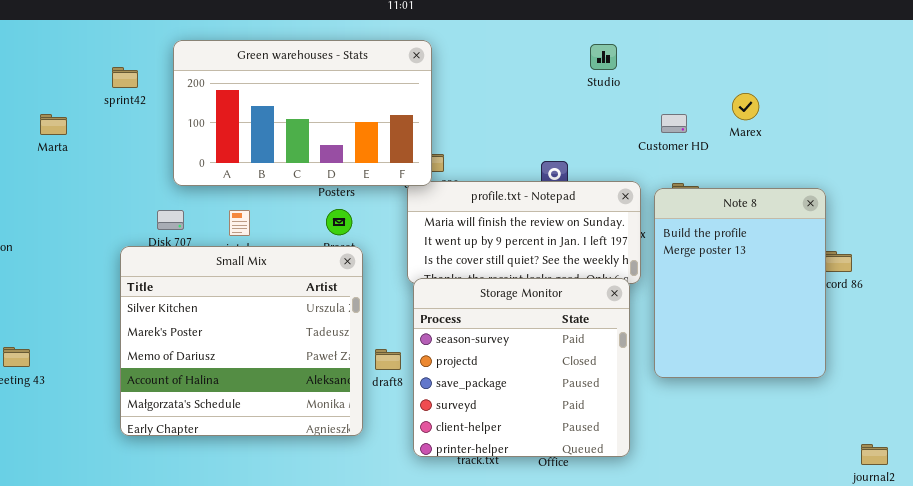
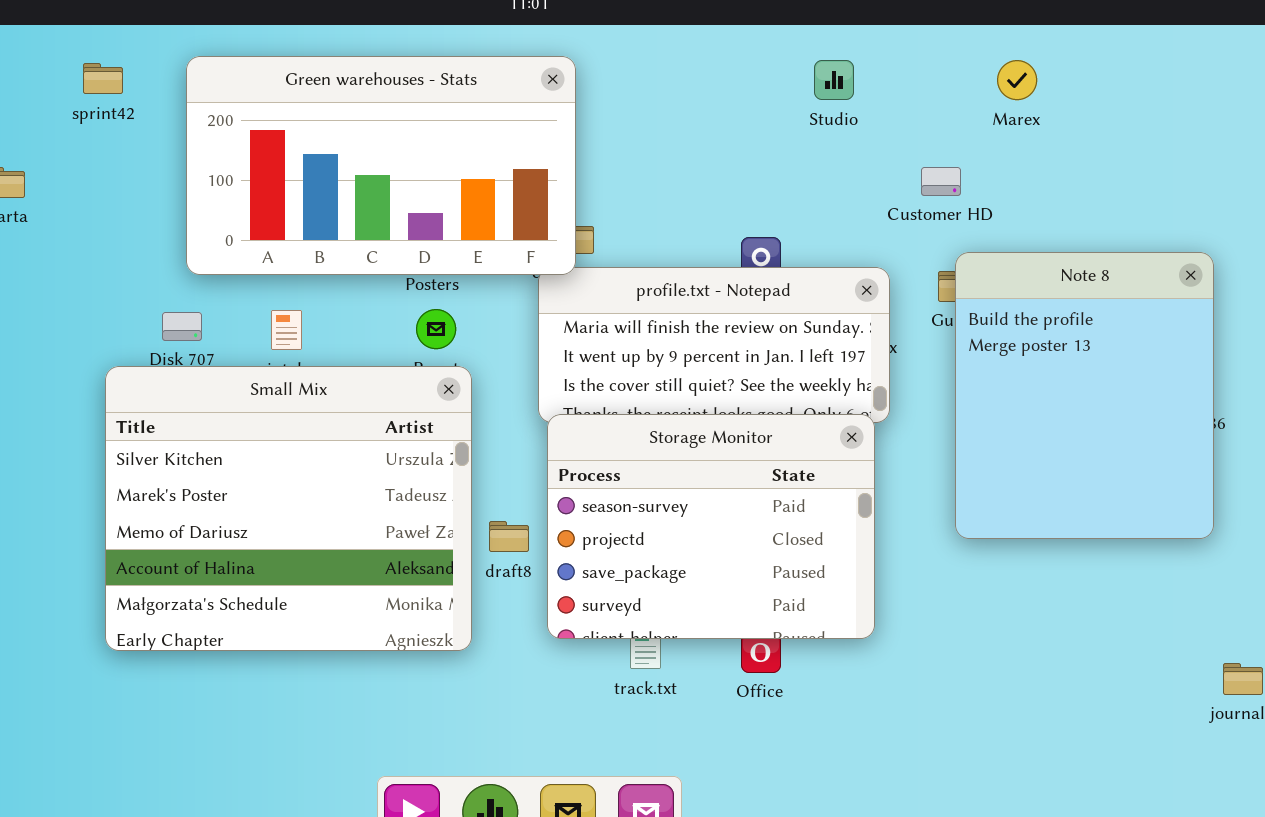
sprint42: [112,67,138,88] -> [83,63,123,94], moved
Marex: [732,93,759,120] -> [997,60,1037,100], moved
Note 8: [654,188,826,378] -> [955,252,1214,539], moved
Storage Monitor: [413,278,630,457] -> [547,414,875,639], resized

